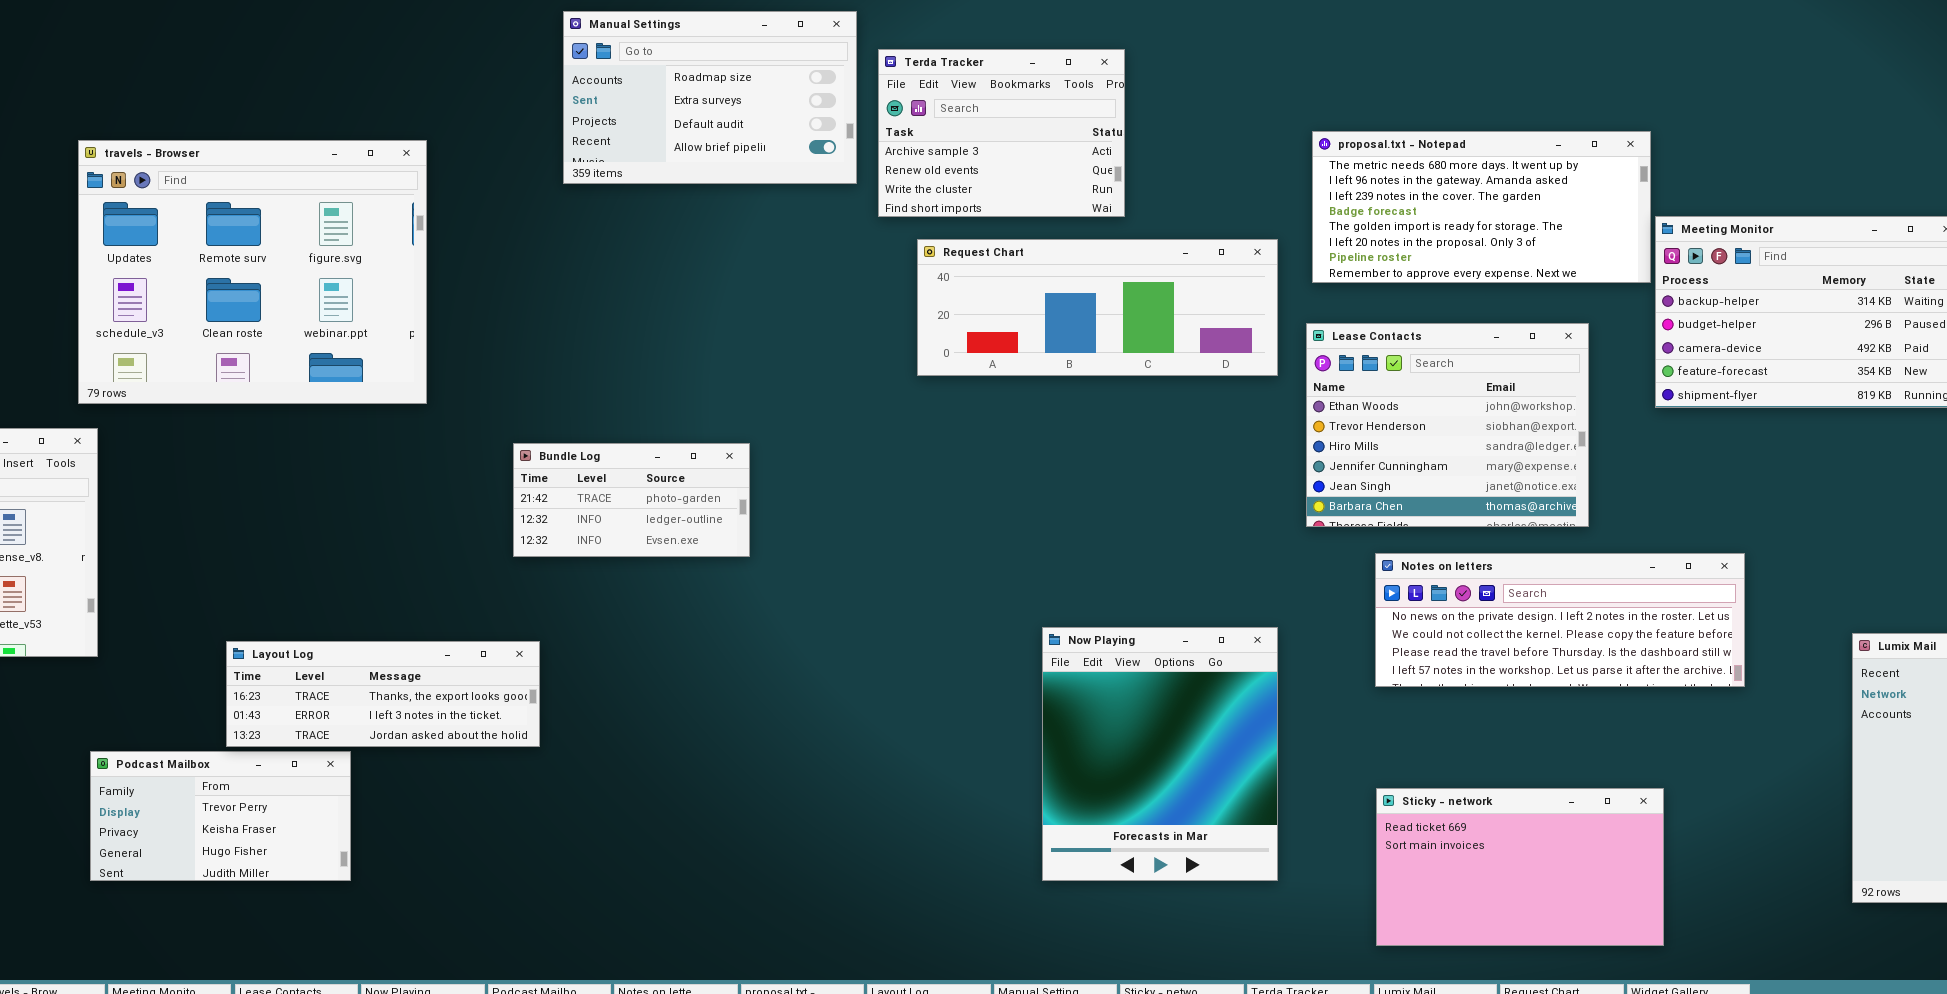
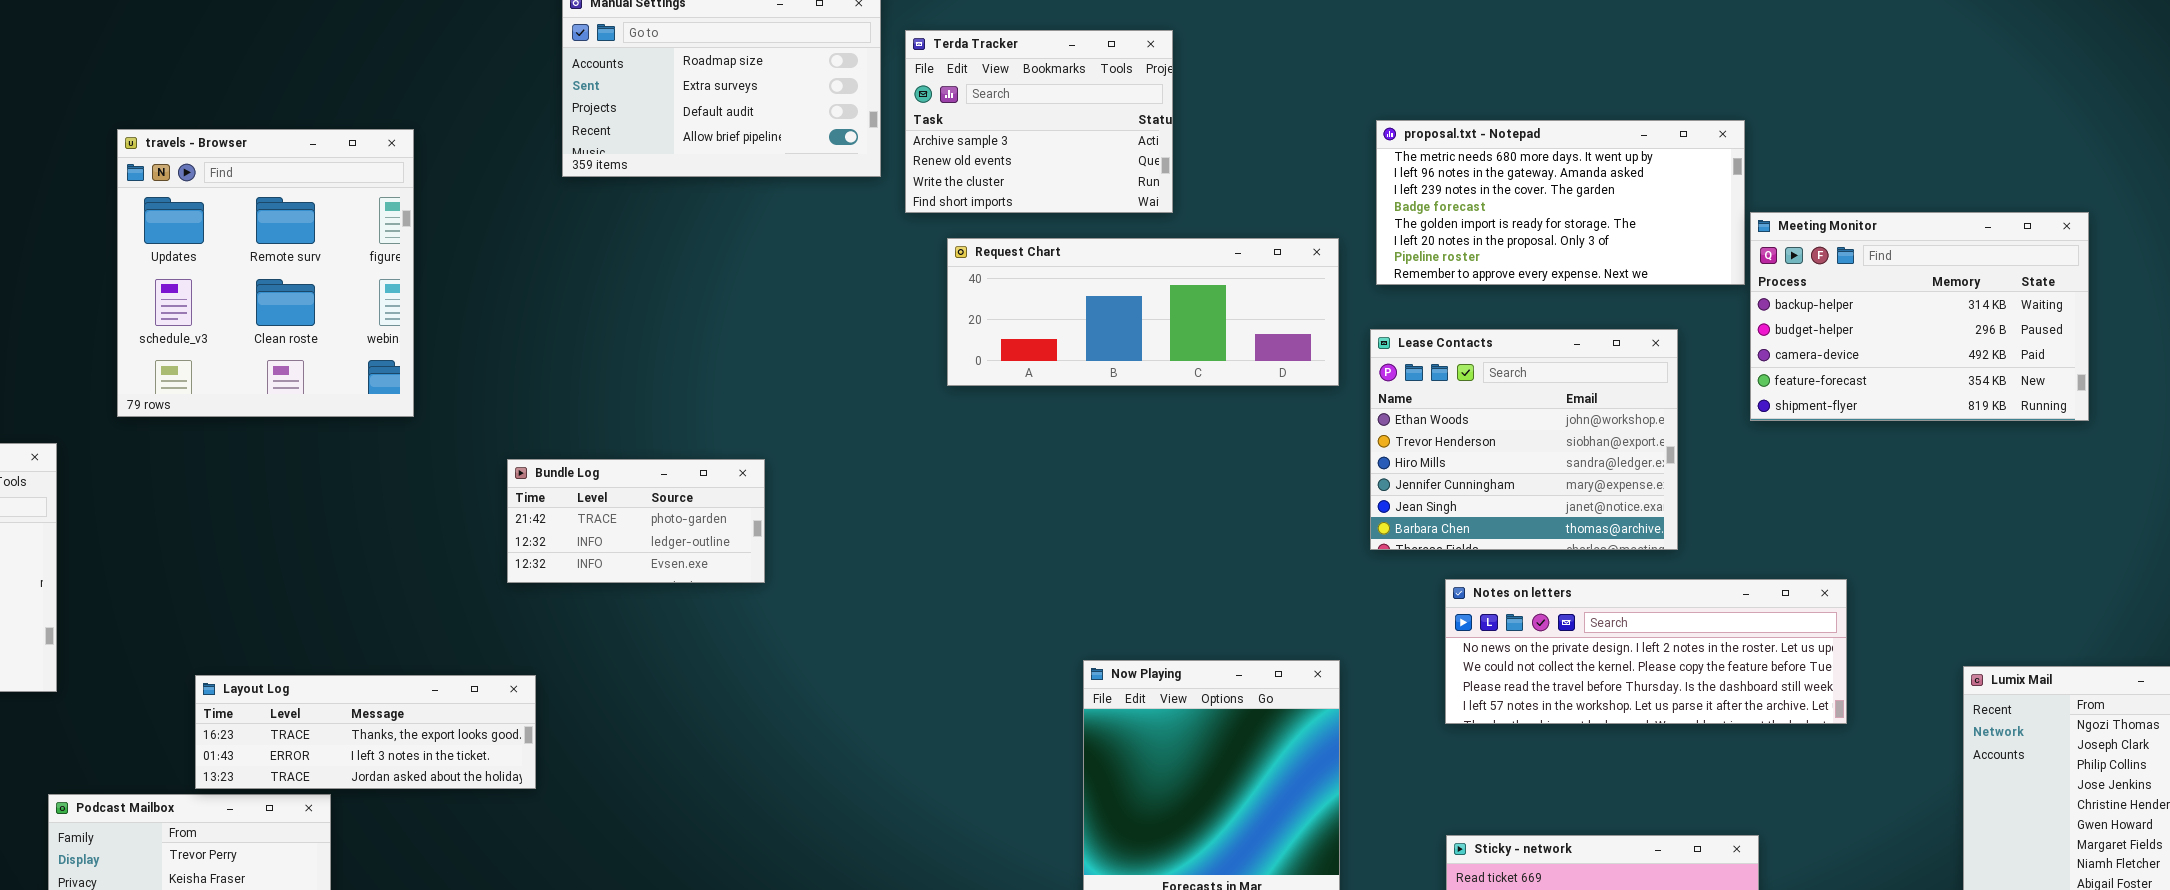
travels - Browser: [78,140,427,404] -> [117,129,414,417], resized

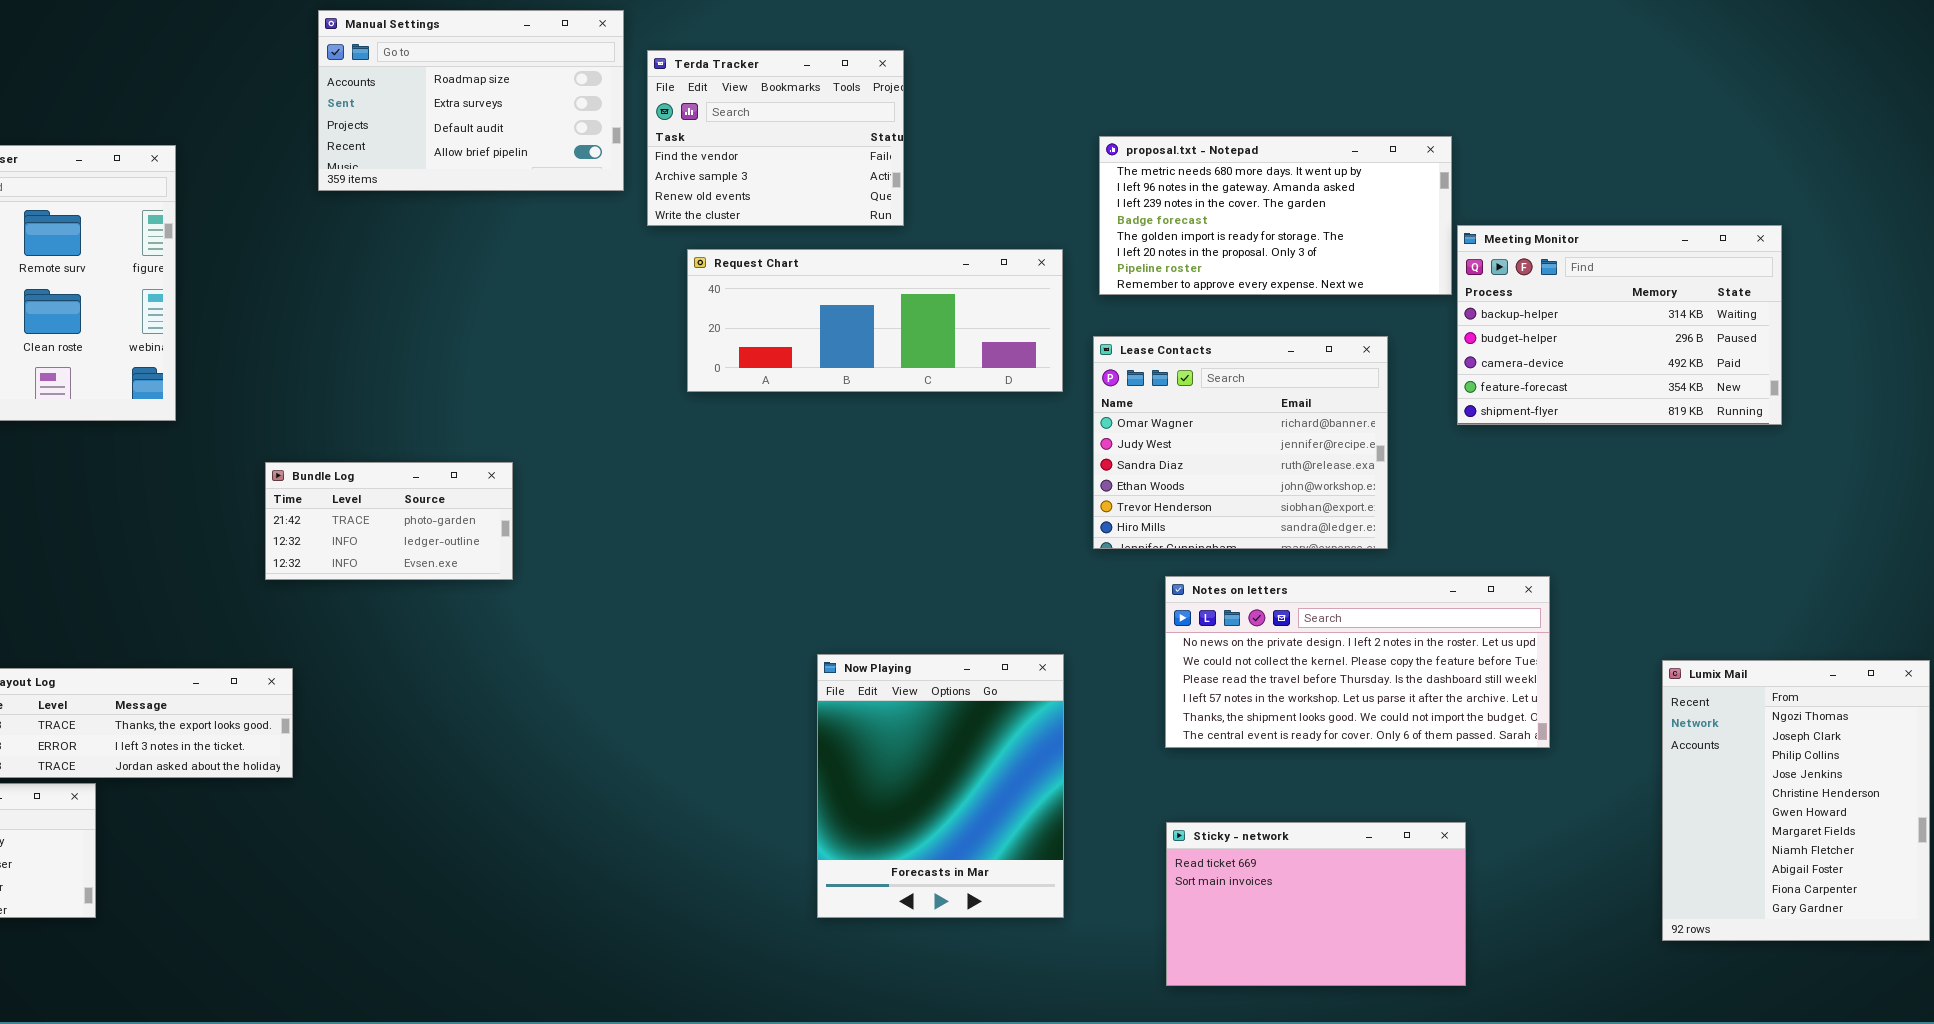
Terda Tracker: [905,30,1173,213] -> [647,50,904,226], scrolled up 1 row
Lease Contacts: [1370,329,1678,550] -> [1093,336,1388,549], scrolled up 3 rows
Notes on letters: [1445,579,1847,724] -> [1165,576,1550,748], resized

